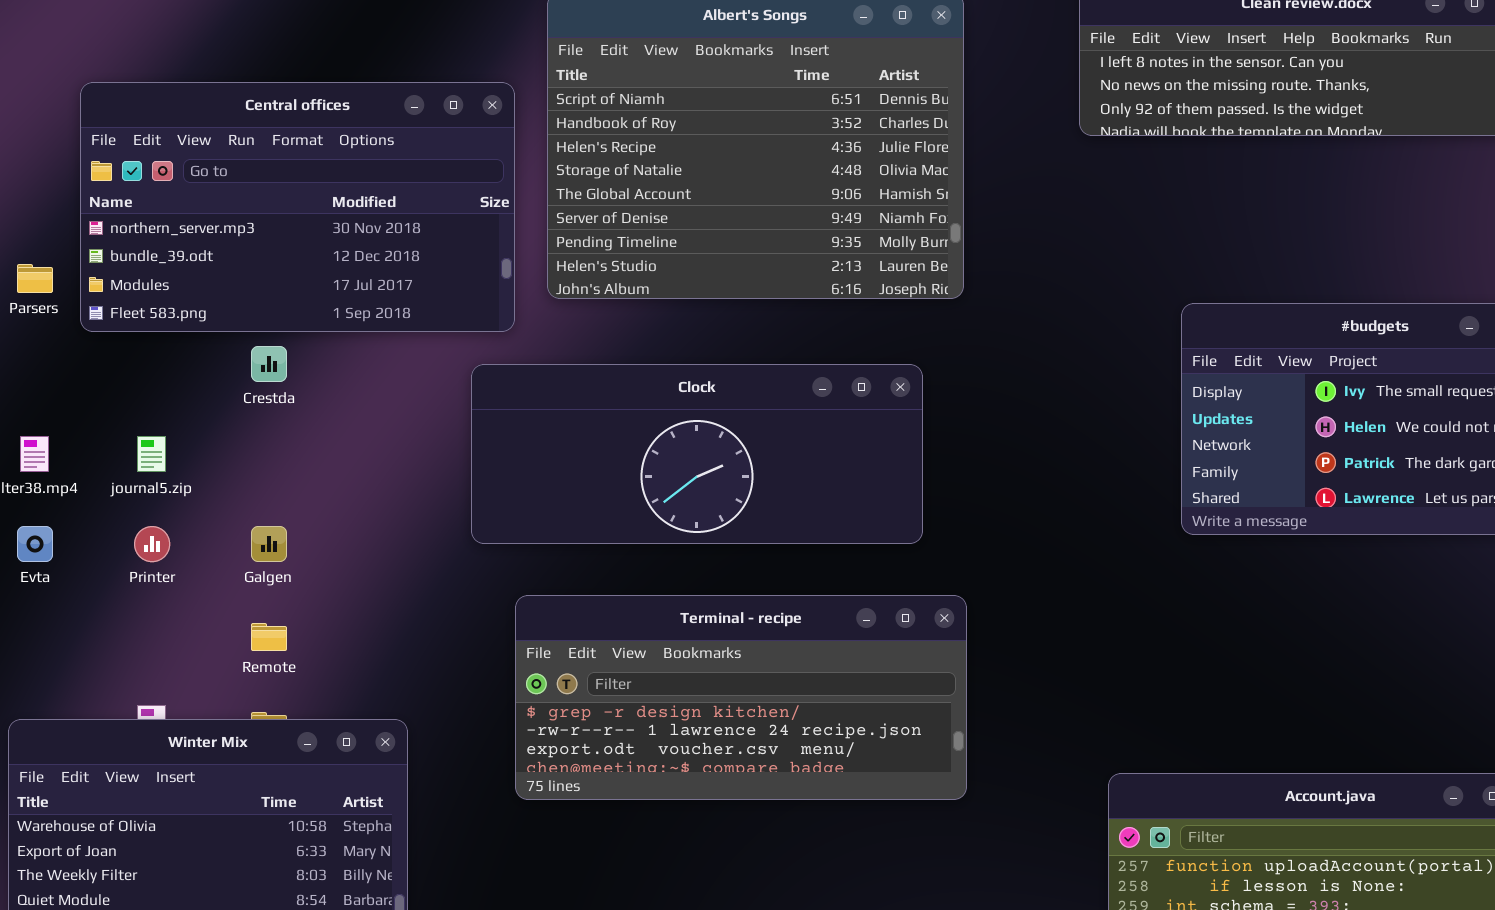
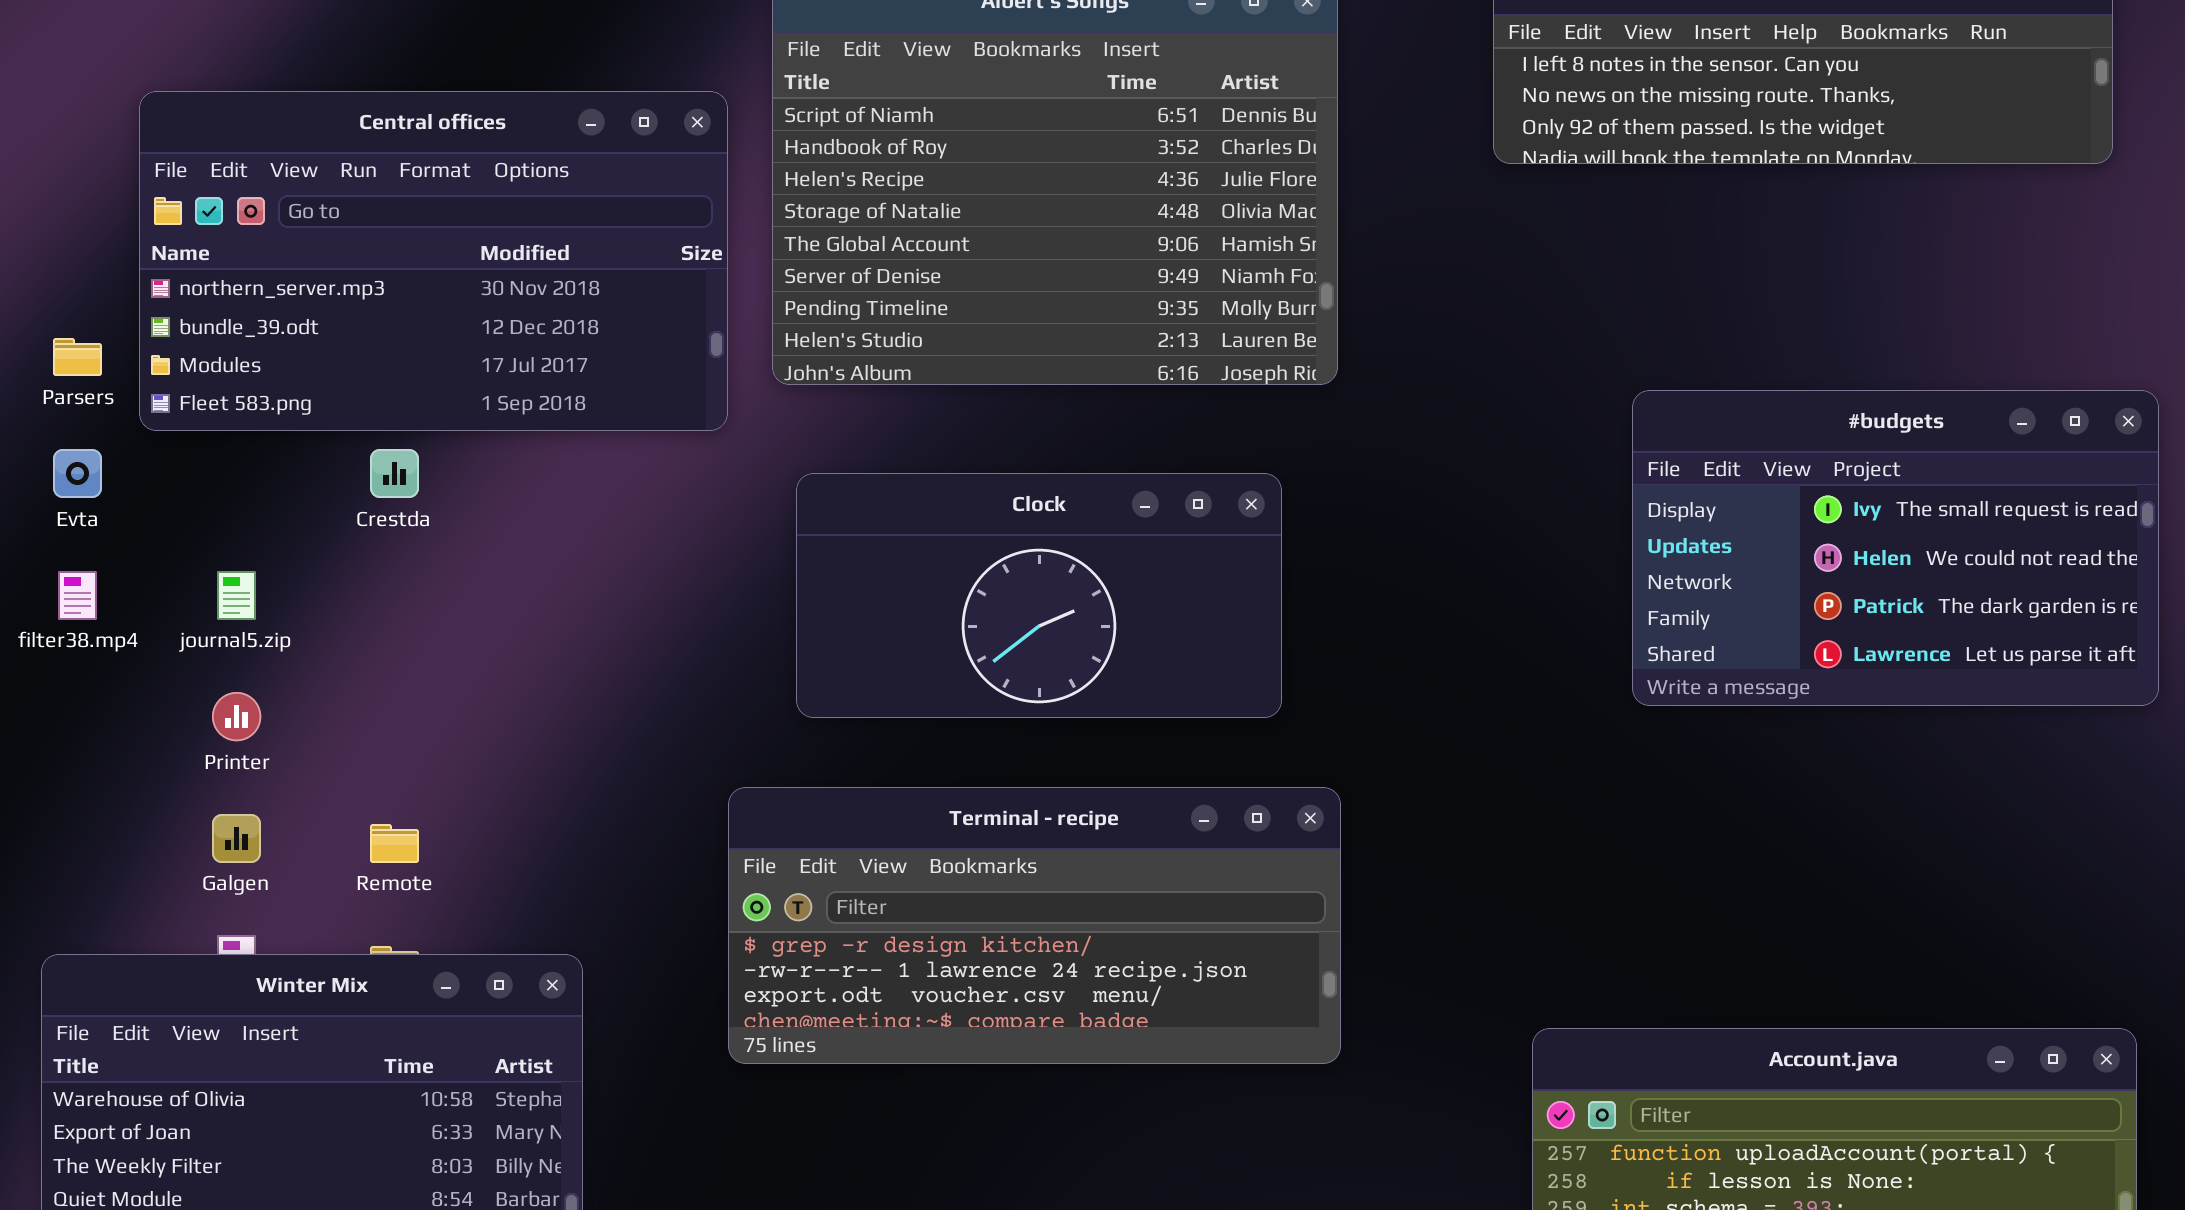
Clock: [471,364,923,544] -> [796,473,1282,718], resized
Evta: [17,526,53,562] -> [53,449,102,498], moved
Galgen: [251,526,287,562] -> [212,814,261,863], moved

